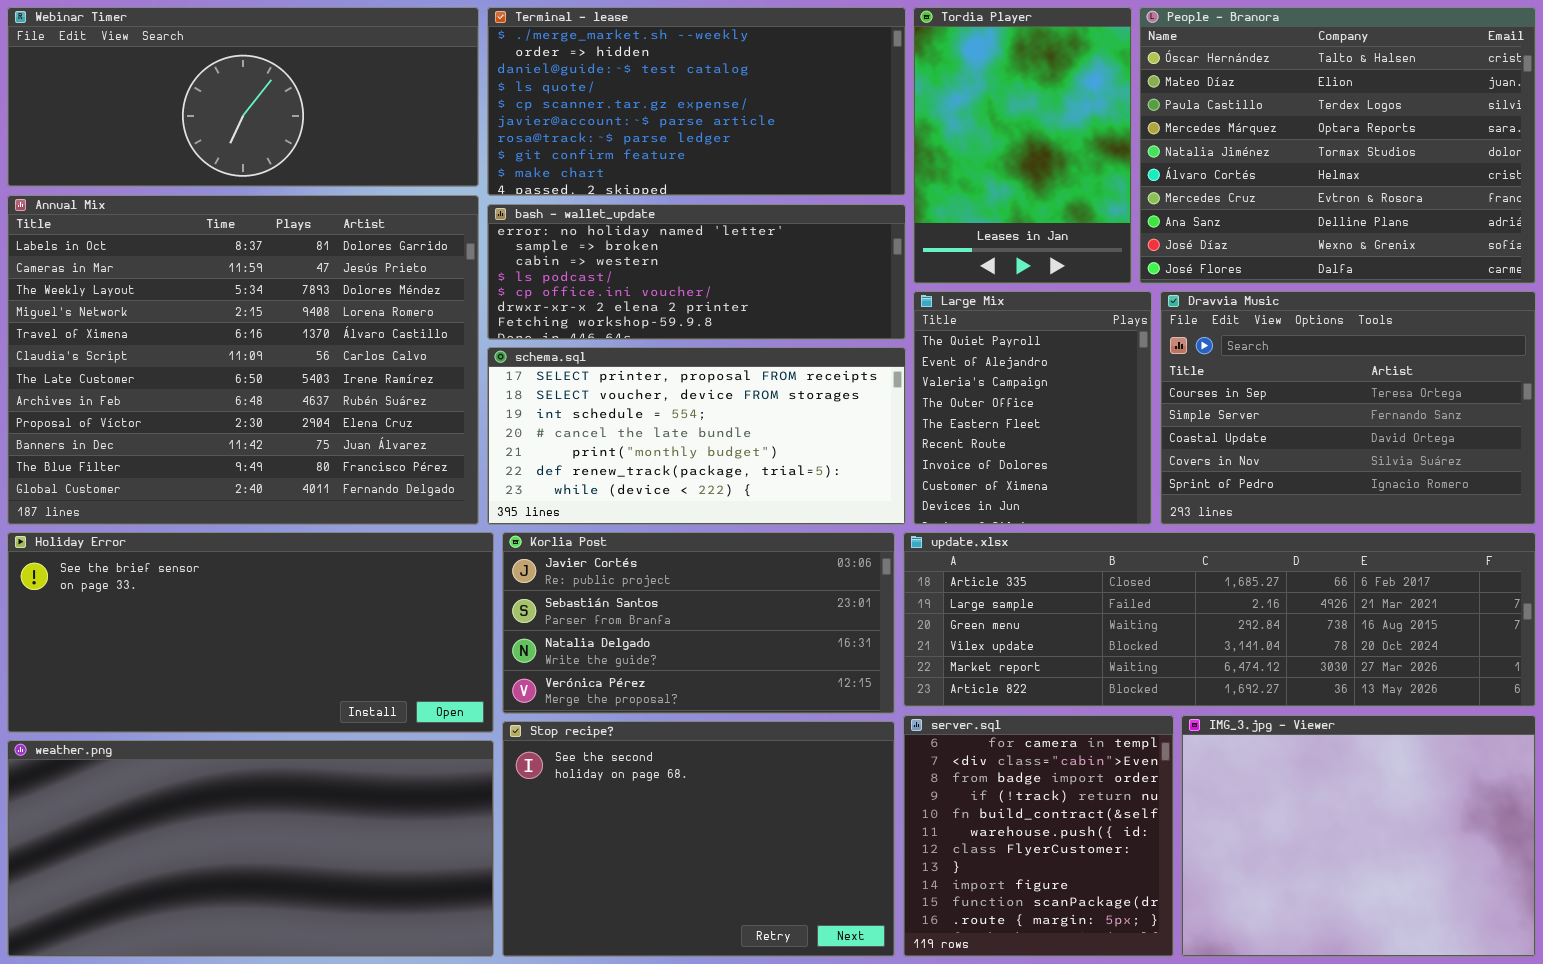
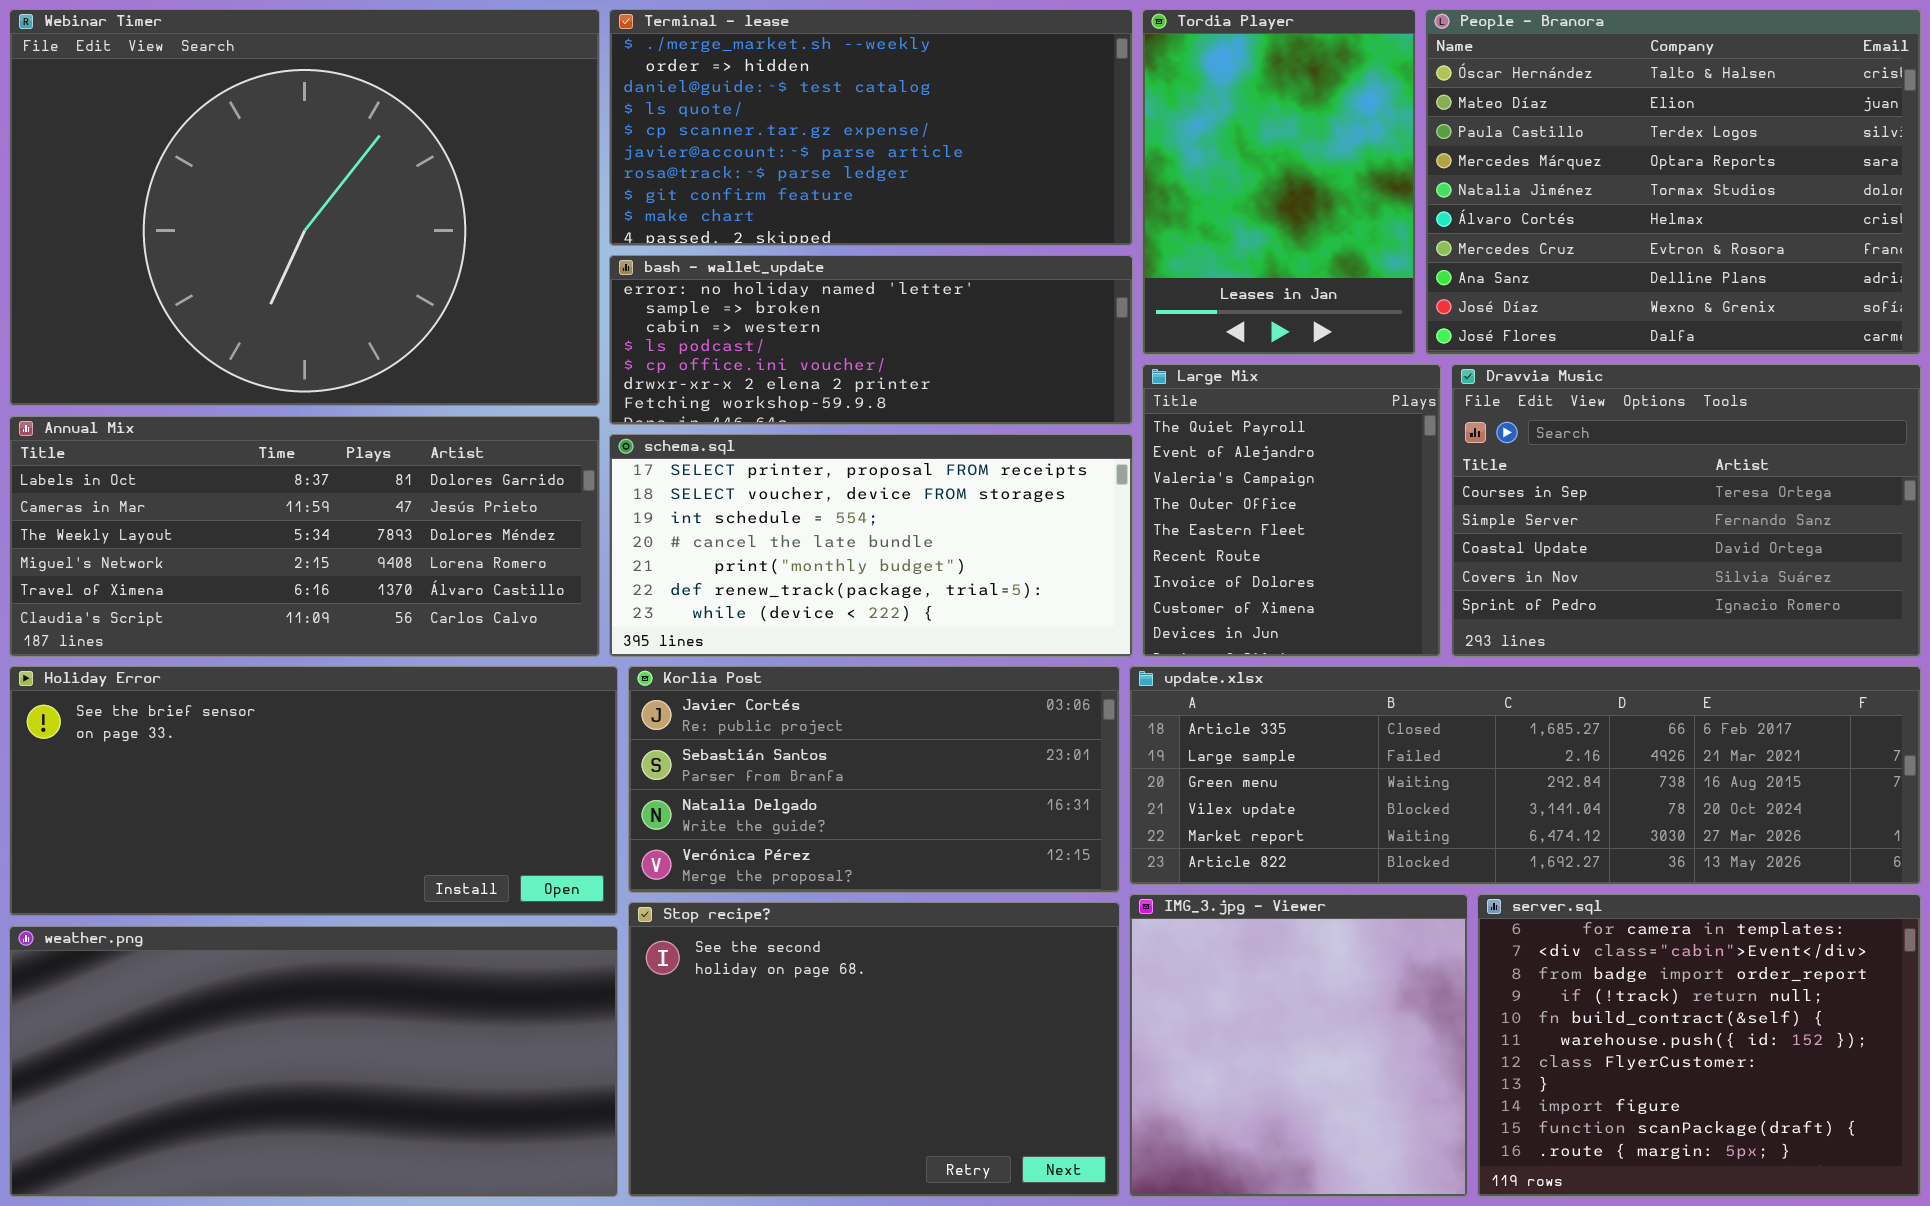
Webinar Timer: [7,7,479,187] -> [9,9,600,406], resized
Annual Mix: [7,195,479,525] -> [9,416,600,657], resized
server.sql: [903,715,1174,957] -> [1477,894,1921,1197], moved, resized
IMG_3.jpg - Viewer: [1181,715,1536,957] -> [1129,894,1468,1197], moved, resized

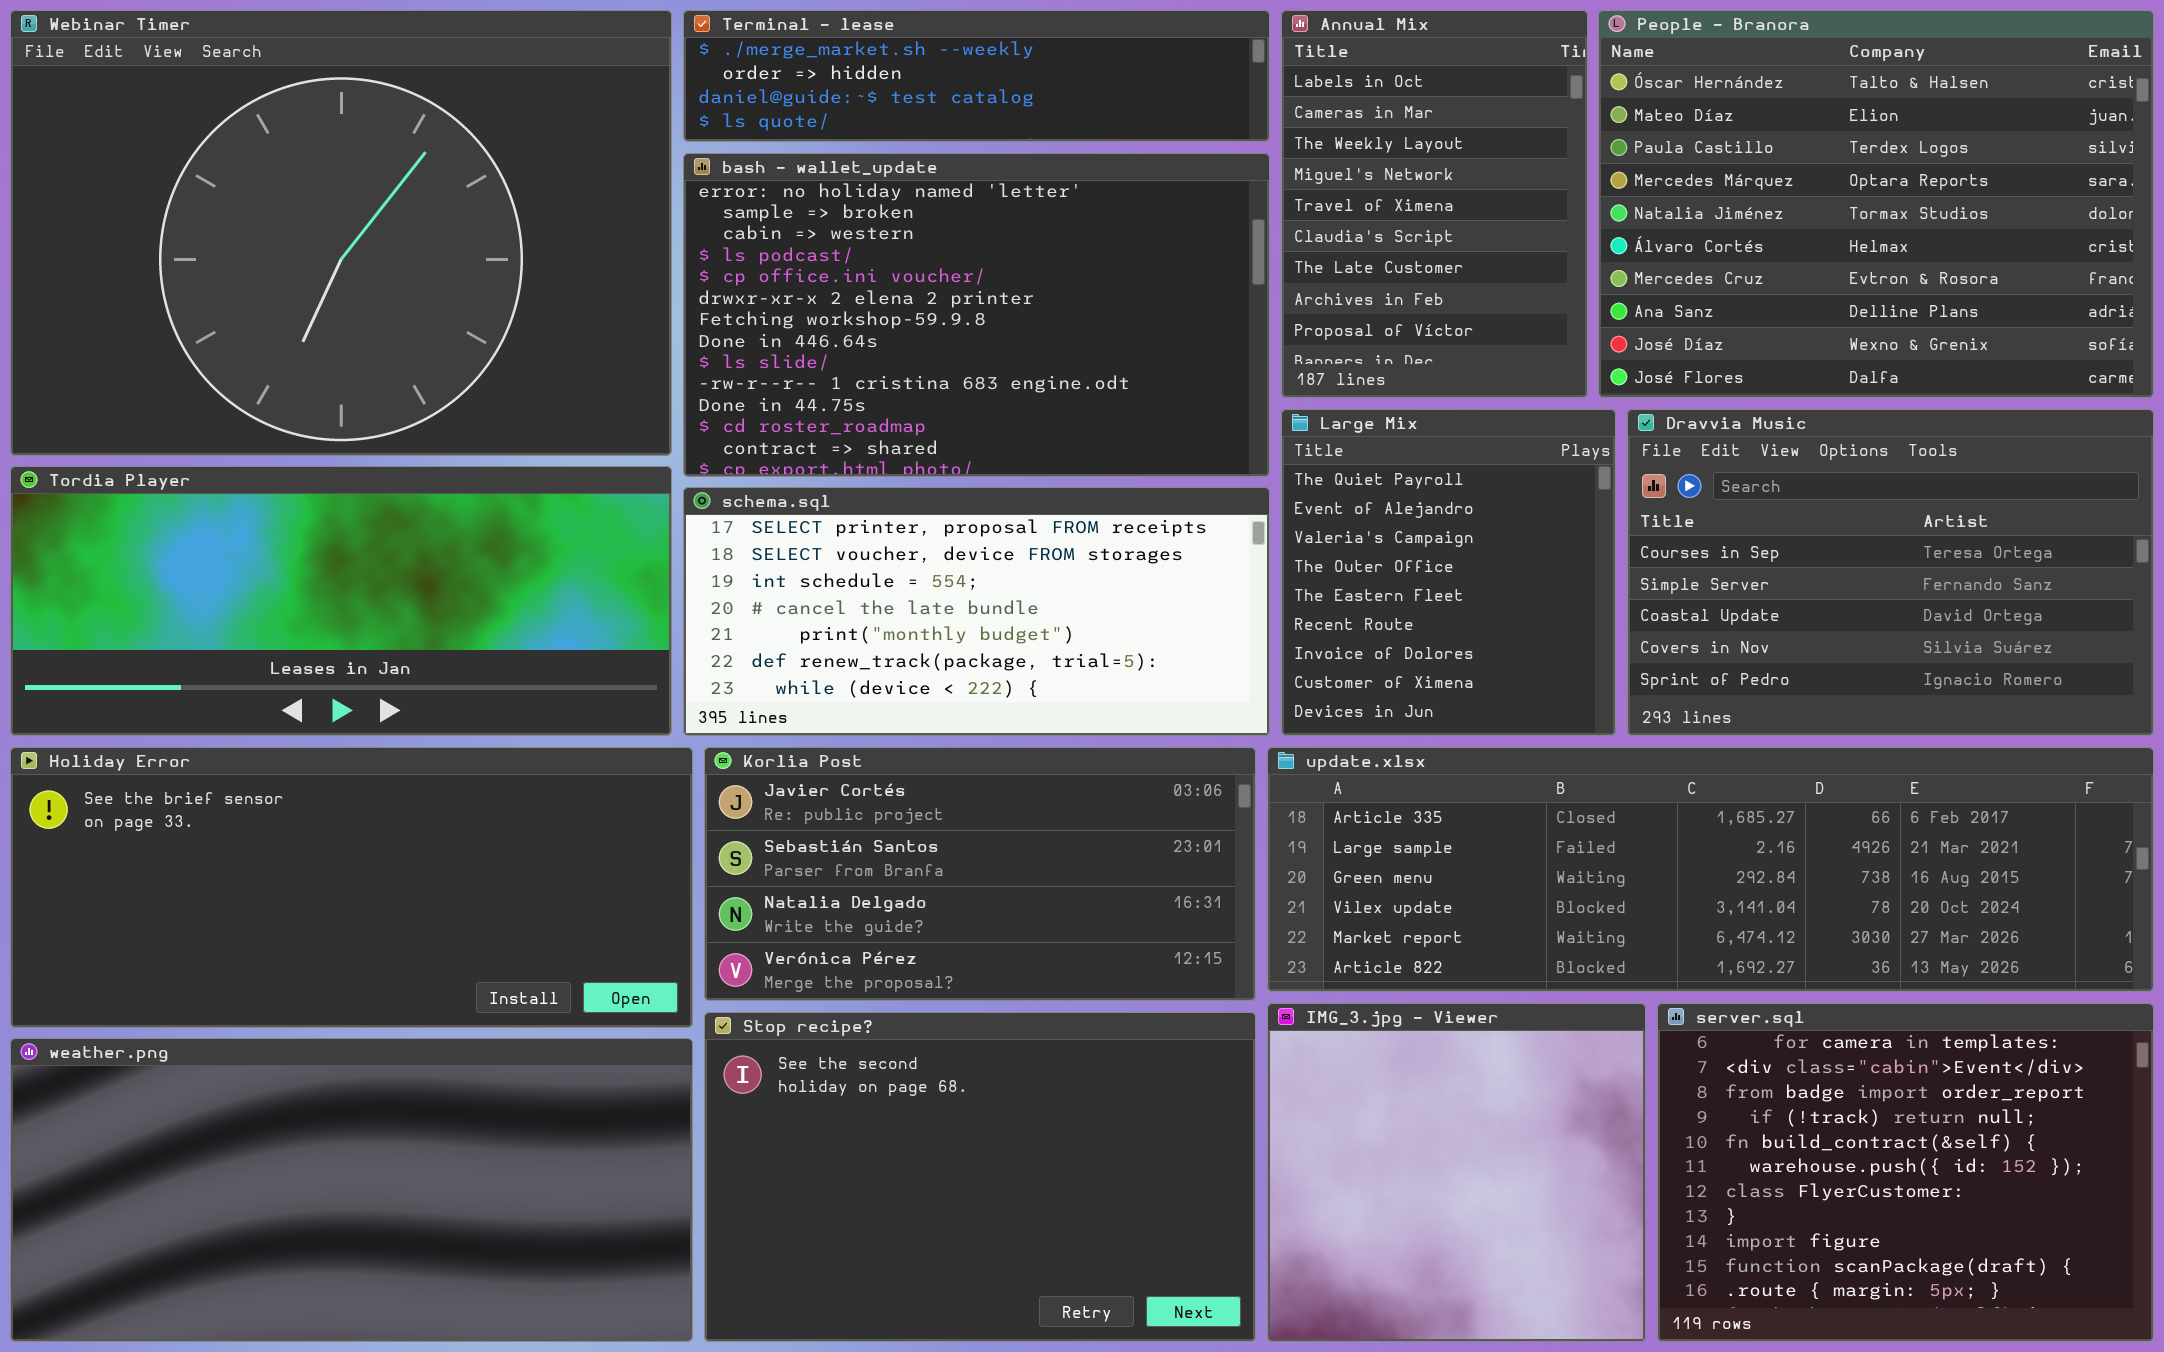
Terminal - lease: [609,9,1133,246] -> [683,10,1270,142], resized
Tordia Player: [1142,9,1416,355] -> [10,466,672,736], moved, resized
bash - wallet_update: [609,255,1133,425] -> [683,153,1270,477], resized
Annual Mix: [9,416,600,657] -> [1281,10,1588,398], moved, resized

